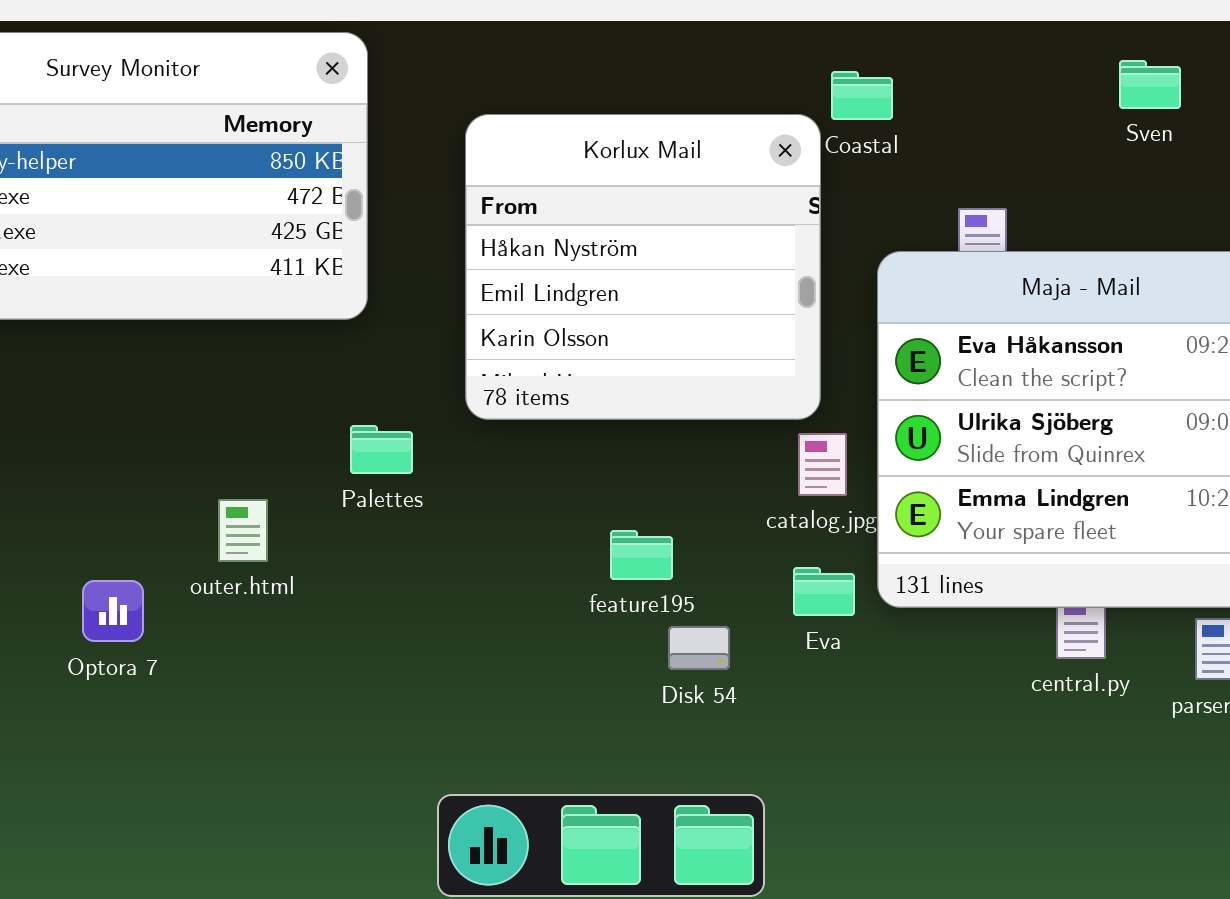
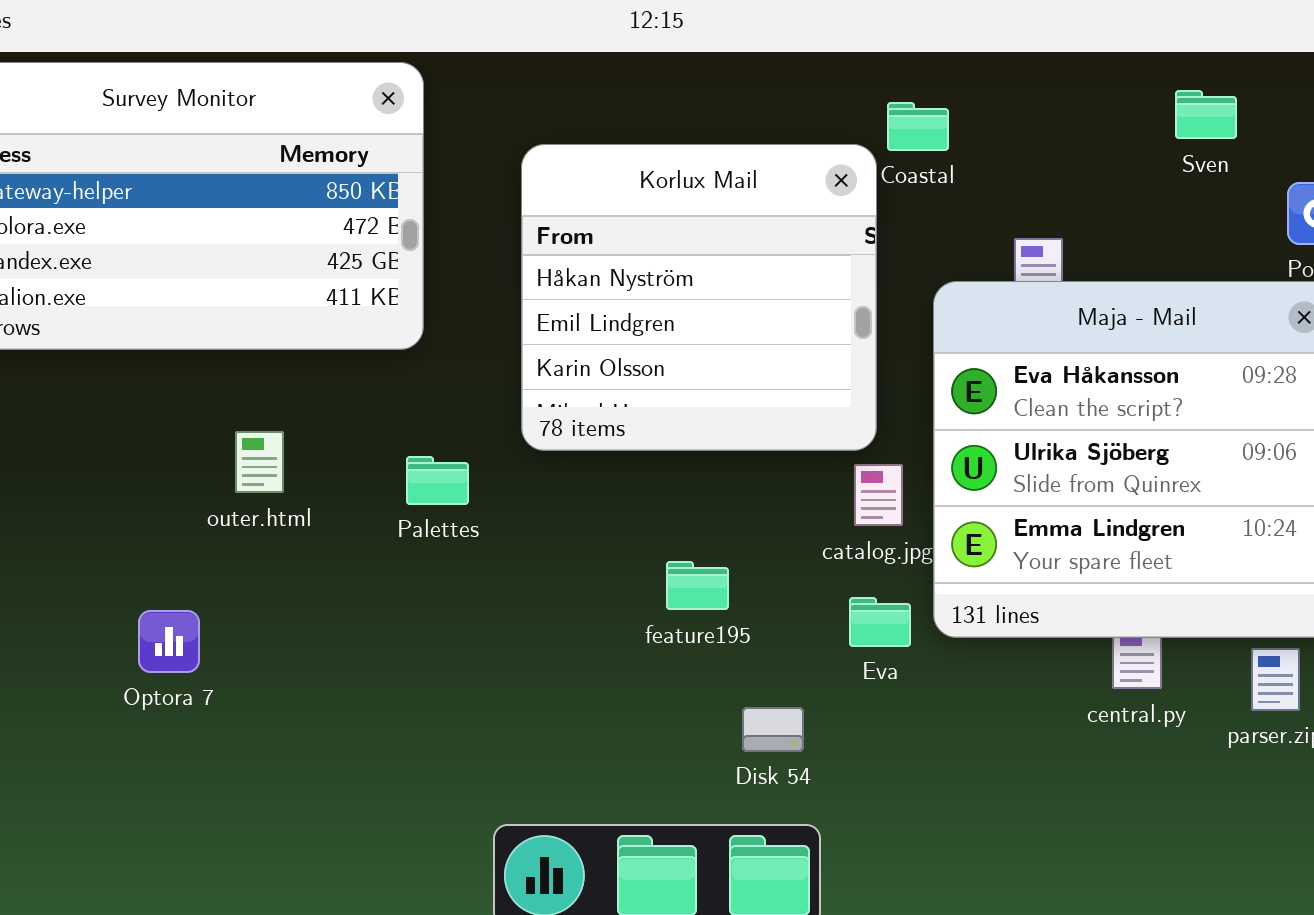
outer.html: [218,499,268,562] -> [235,431,284,493], moved
Disk 54: [668,626,730,670] -> [742,707,804,752], moved

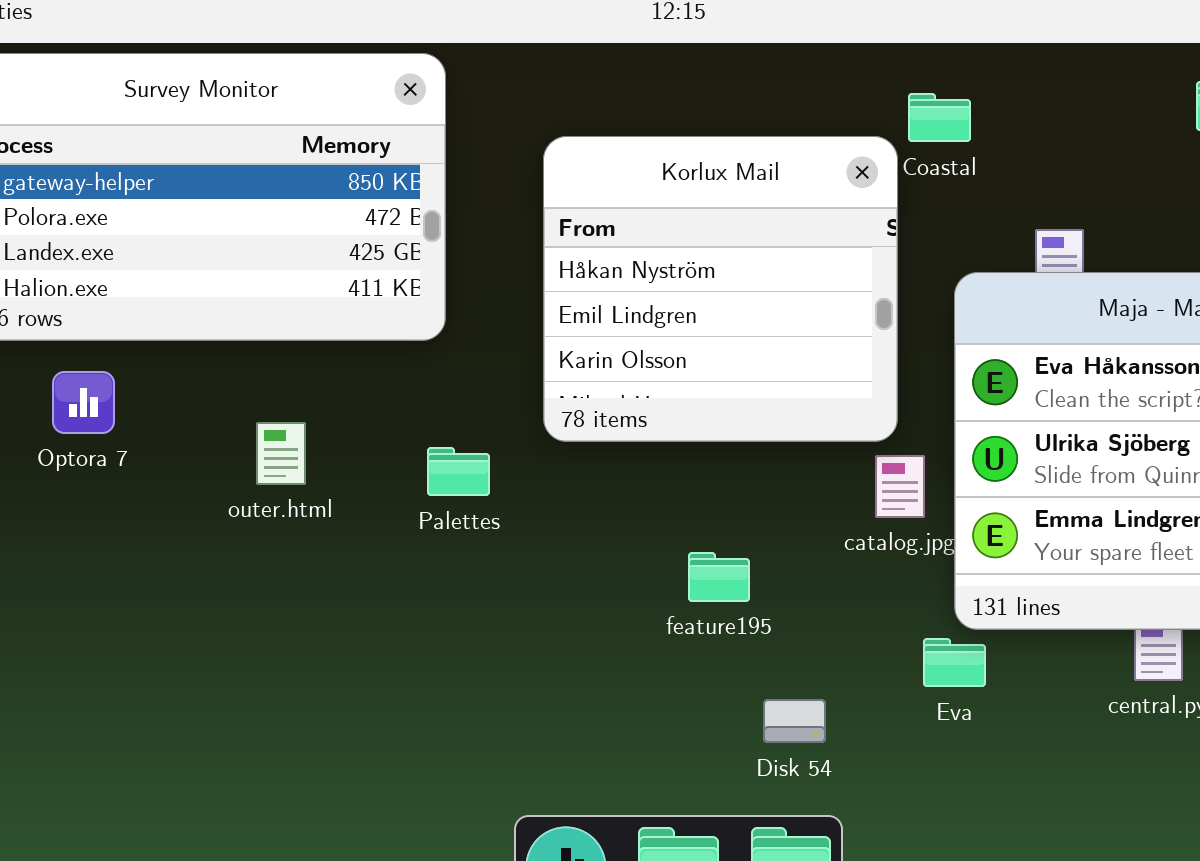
Eva: [849,597,911,647] -> [923,638,986,687], moved
Optora 7: [138,610,200,673] -> [52,371,115,434], moved

